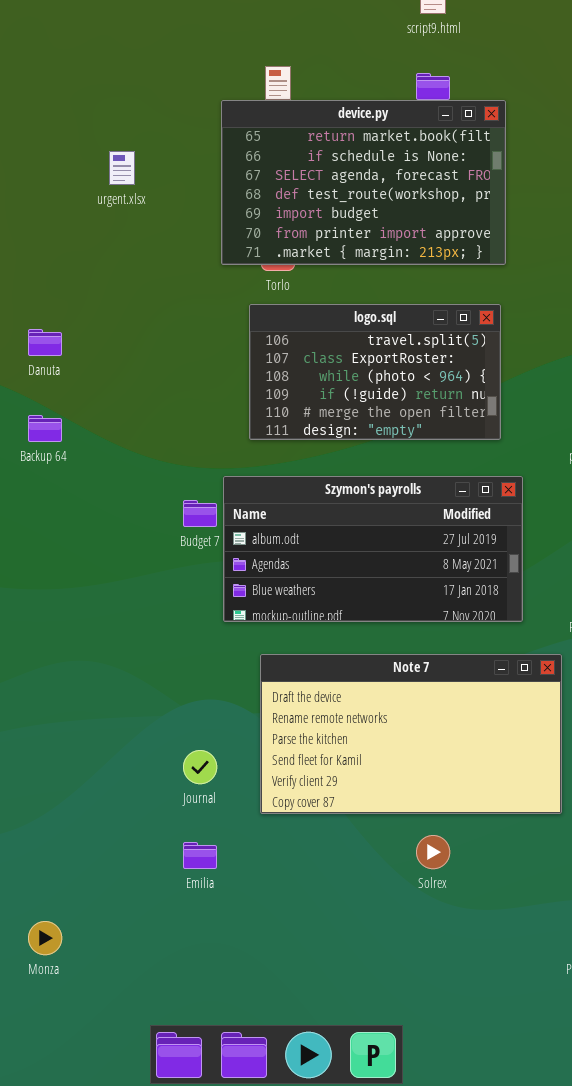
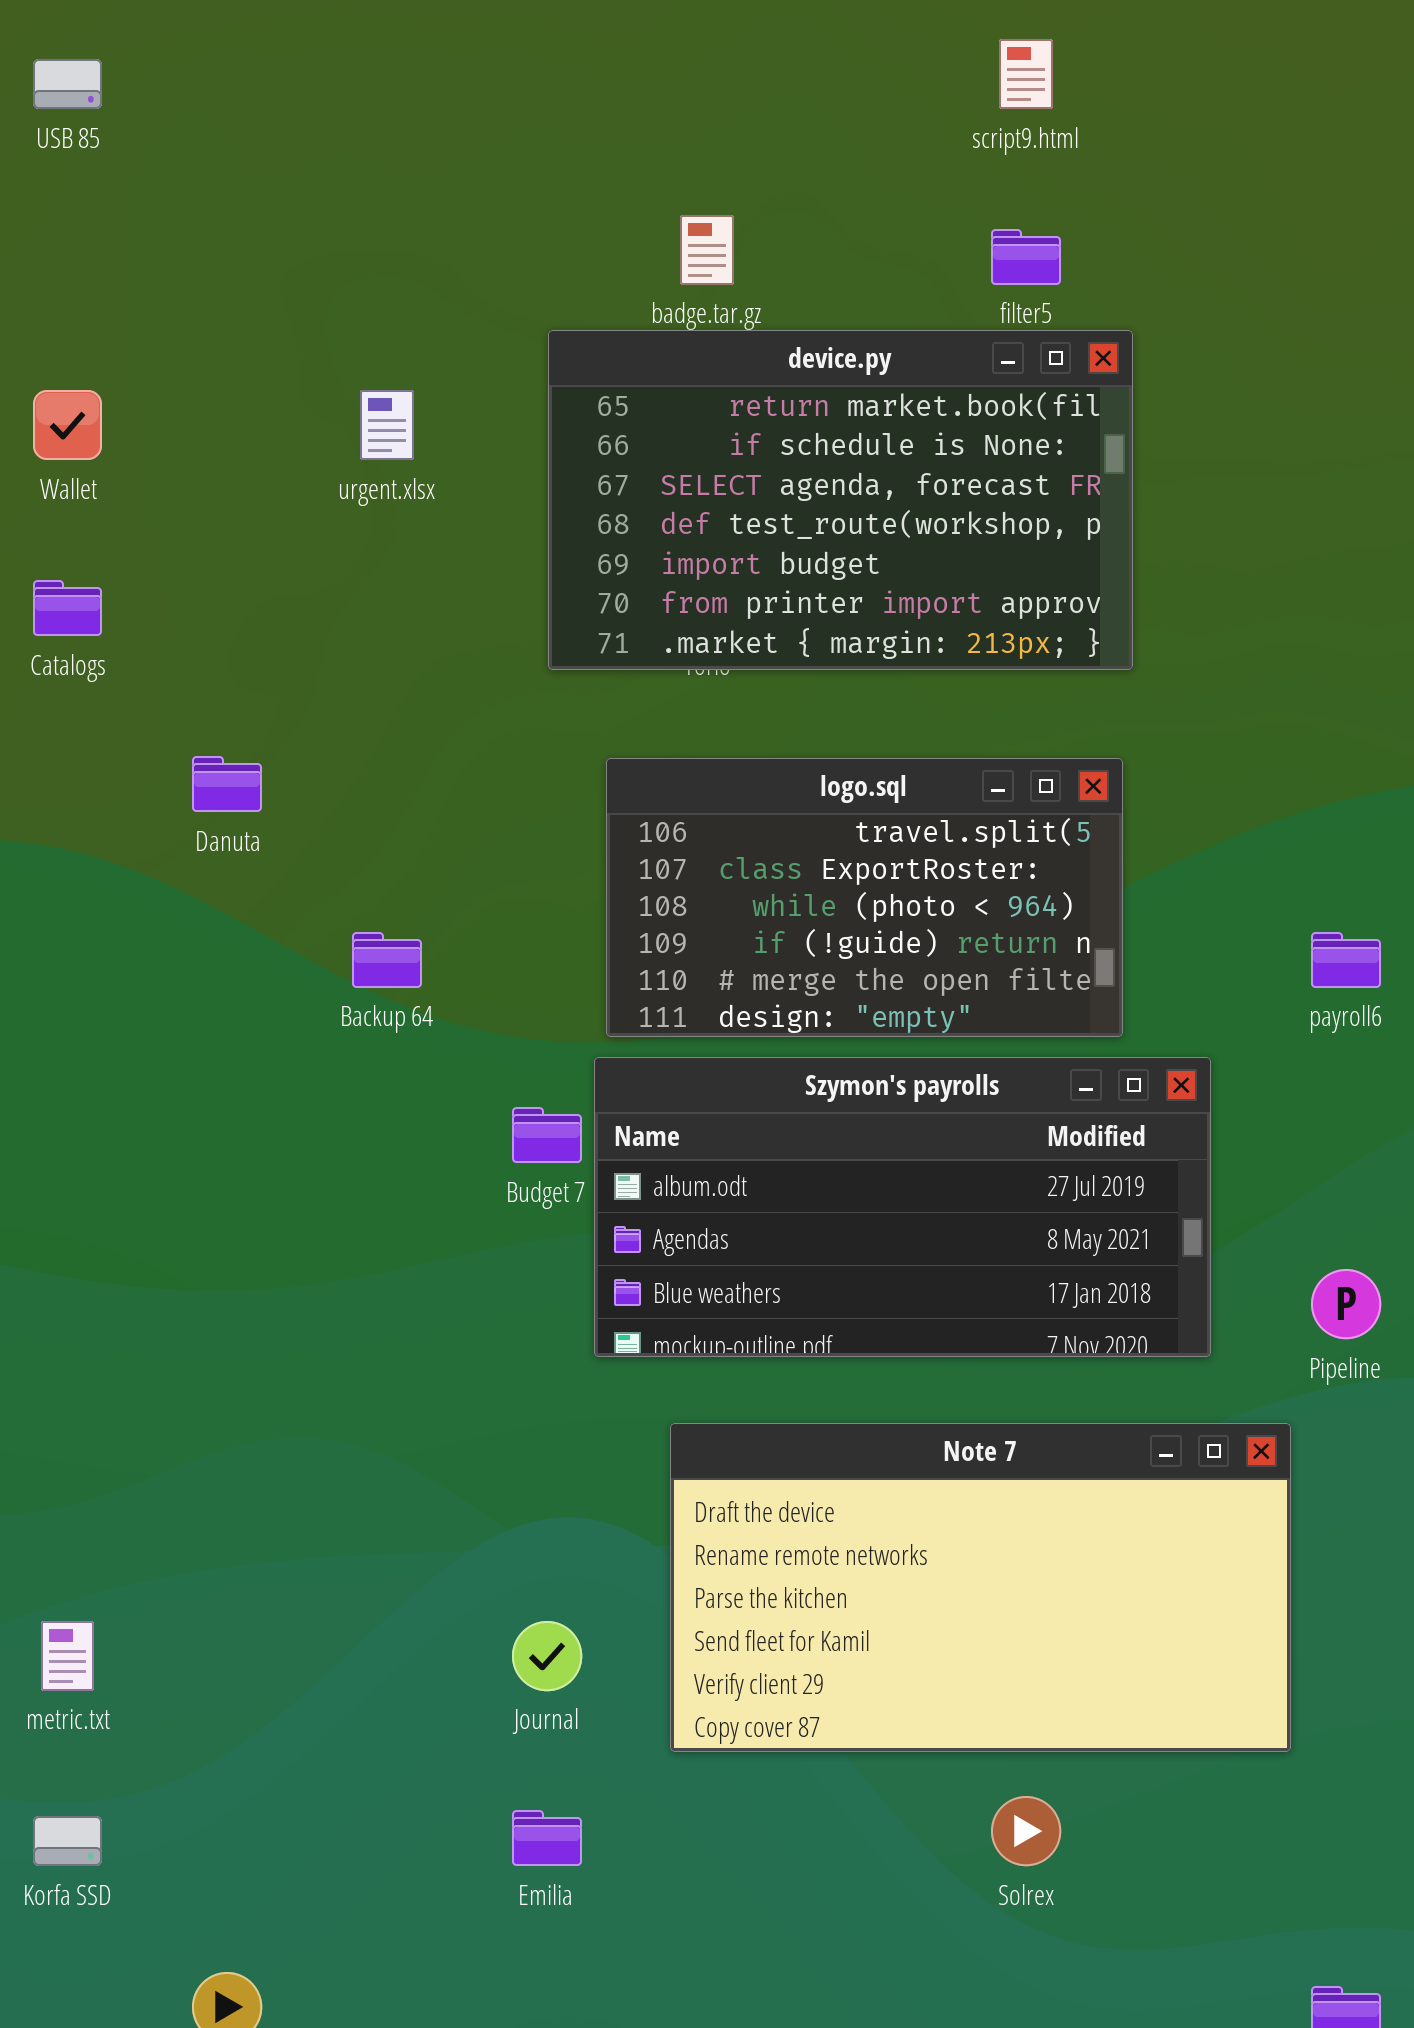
device.py: [221,100,506,265] -> [548,330,1133,670], moved
logo.sql: [249,304,501,440] -> [606,758,1123,1037], moved
Backup 64: [28,415,62,442] -> [352,932,422,988], moved

